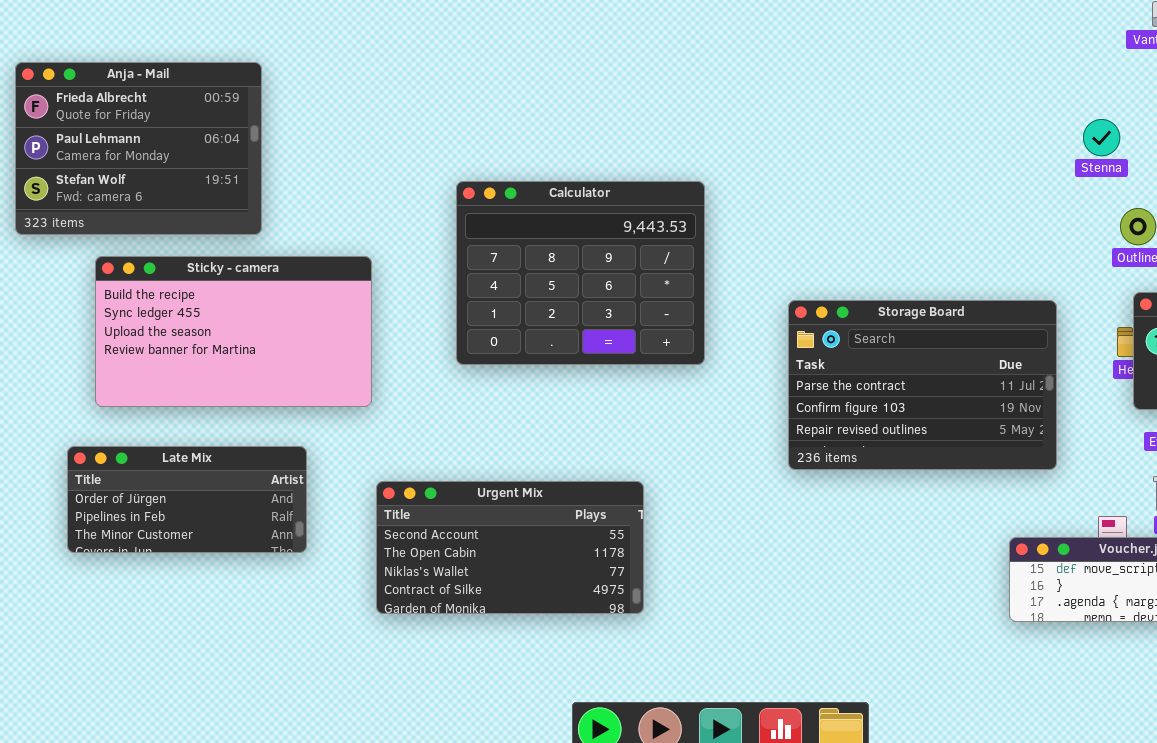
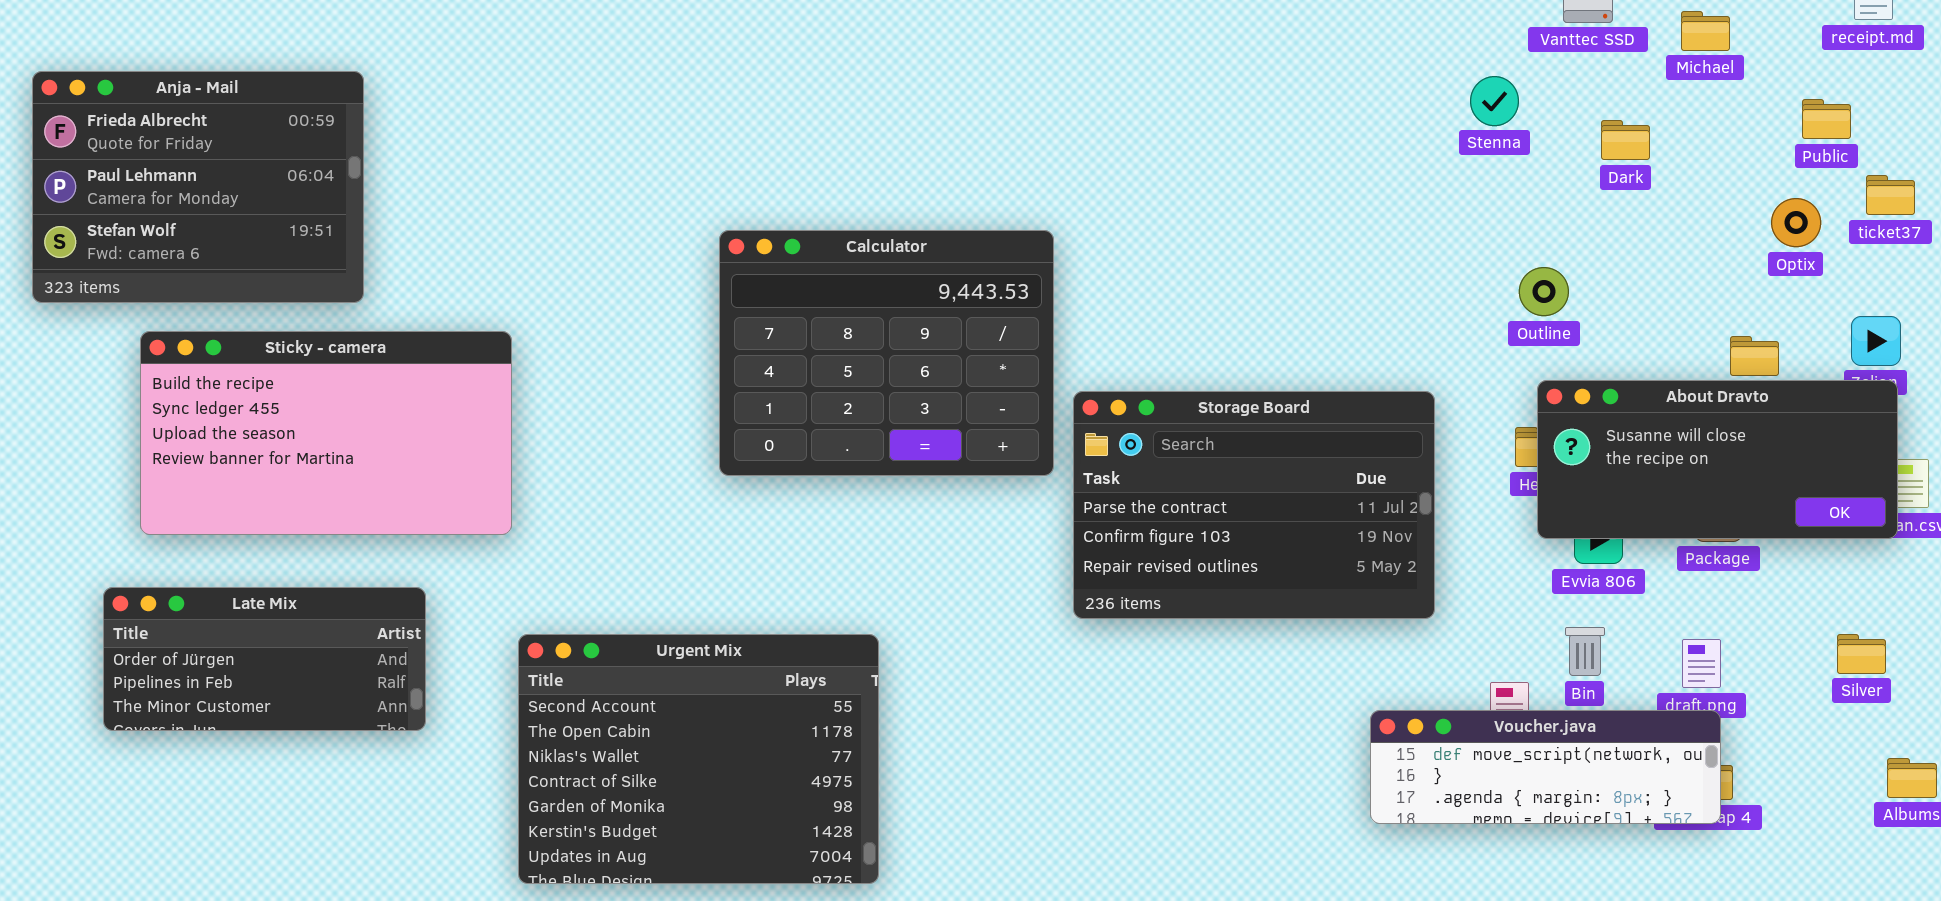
Stenna: [1083,119,1120,156] -> [1470,76,1519,126], moved
Calculator: [456,181,705,365] -> [719,230,1054,476], moved
Urgent Mix: [376,481,644,614] -> [518,634,879,884], resized

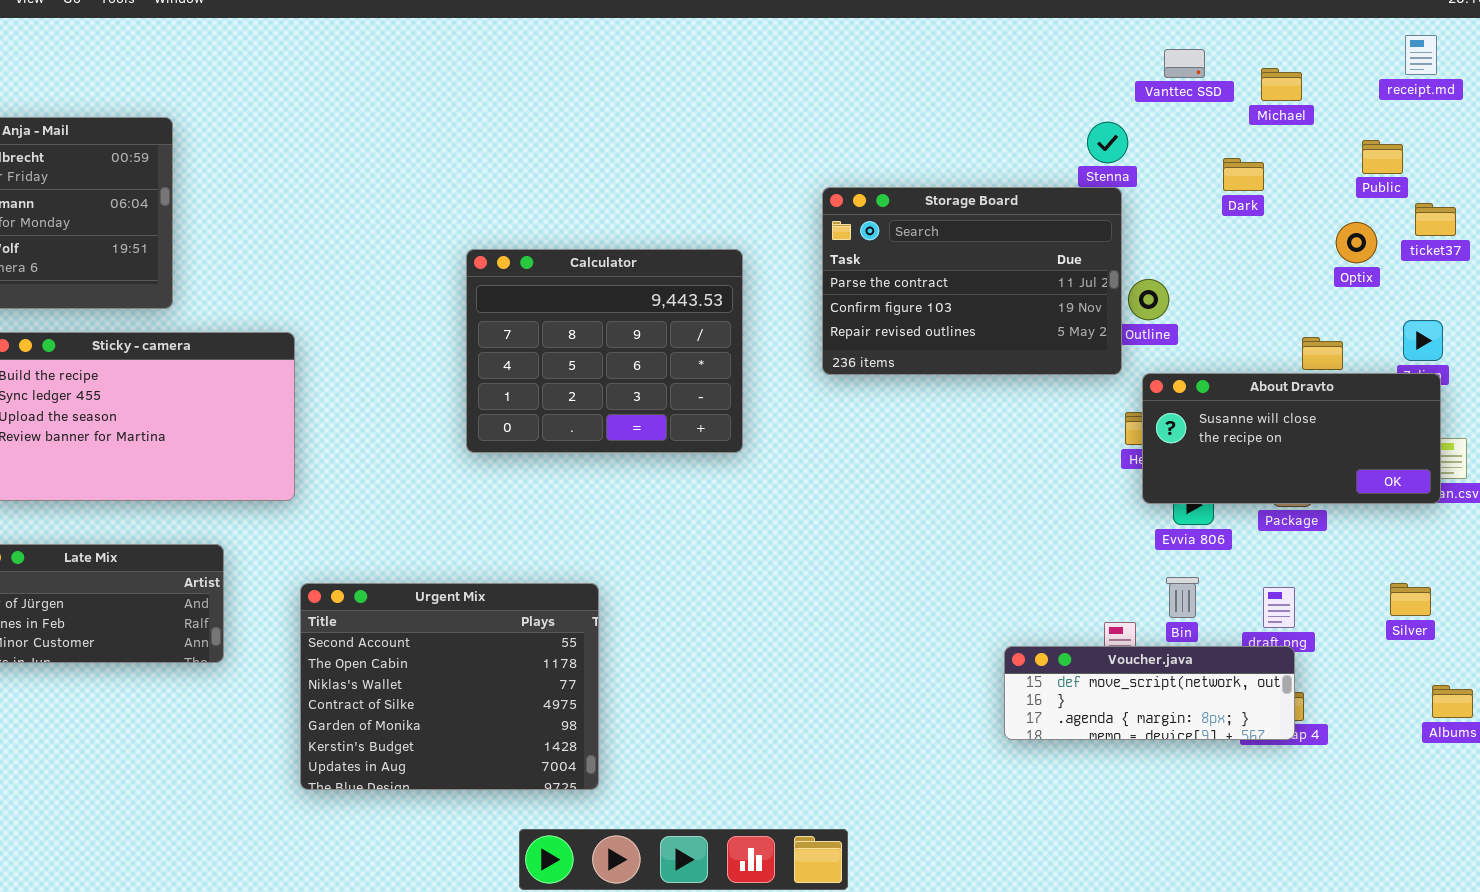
Dark: [1601,120,1650,160] -> [1223,158,1264,191], moved
Storage Board: [1073,391,1435,619] -> [822,187,1122,375], moved

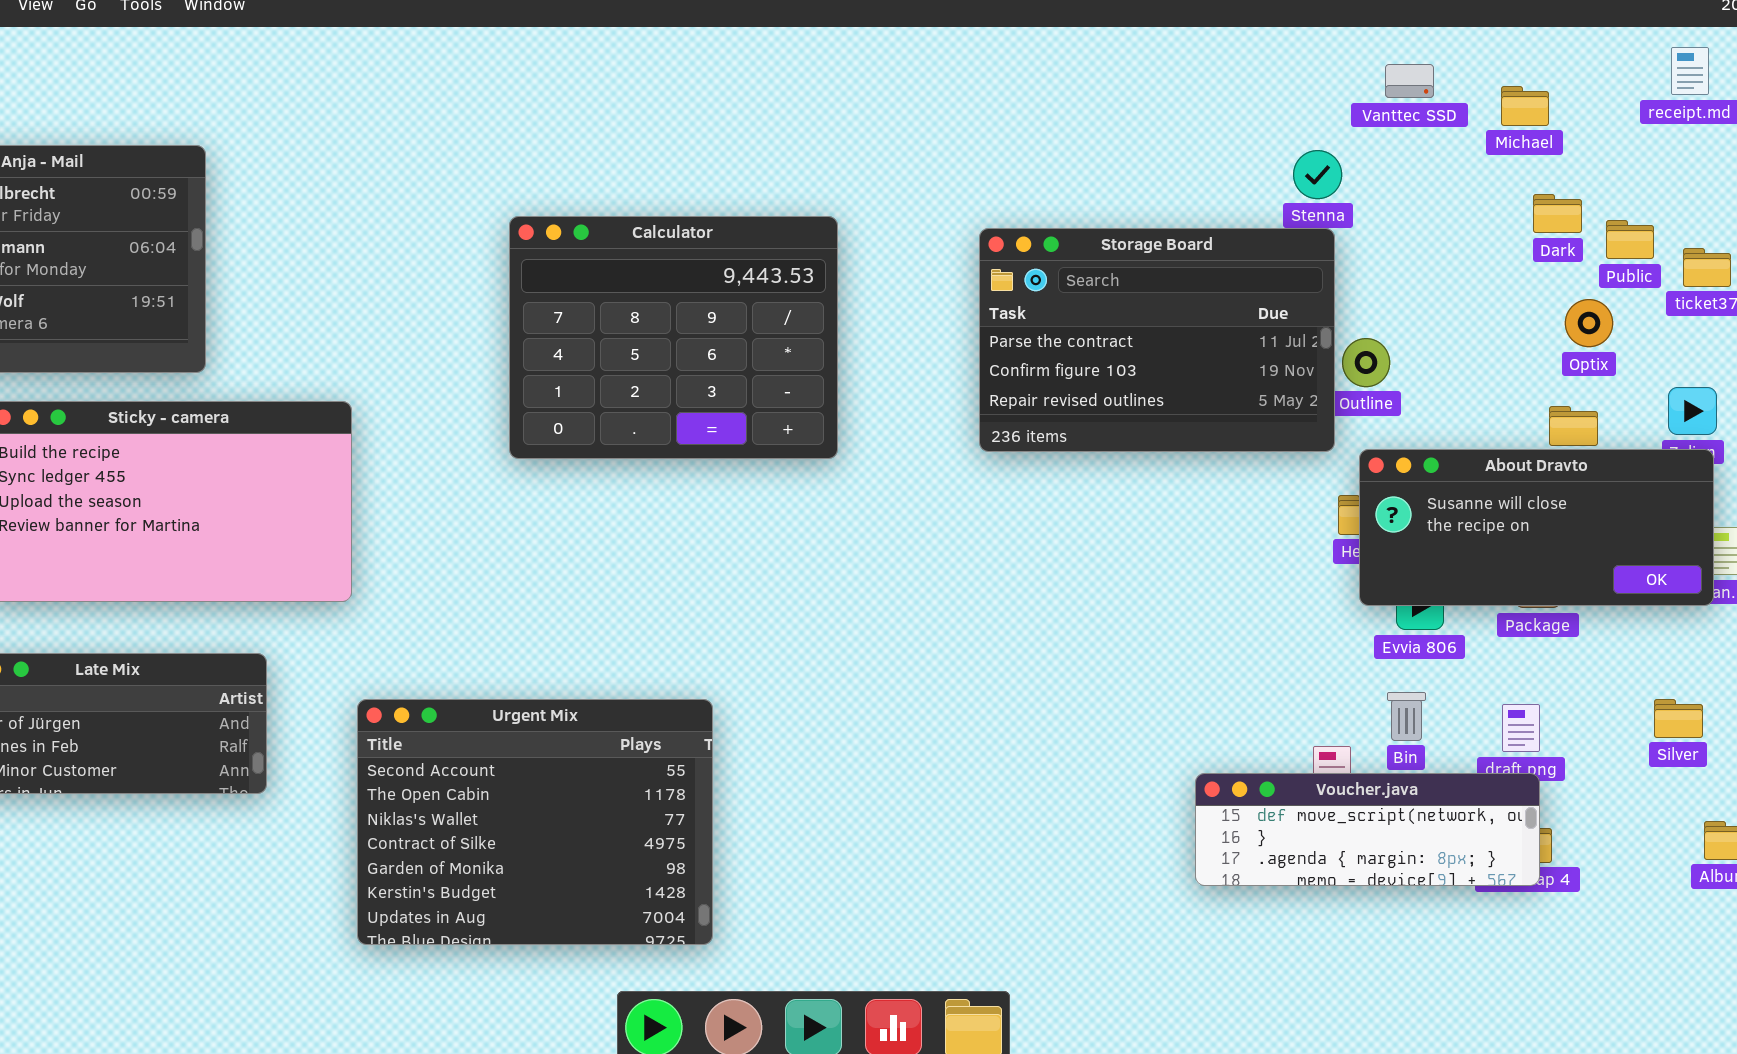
Public: [1362,140,1403,174] -> [1606,220,1654,259], moved
Dark: [1223,158,1264,191] -> [1533,194,1582,233], moved
Optix: [1336,222,1377,263] -> [1565,299,1613,347], moved
Calculator: [466,249,743,453] -> [509,216,838,459], moved

